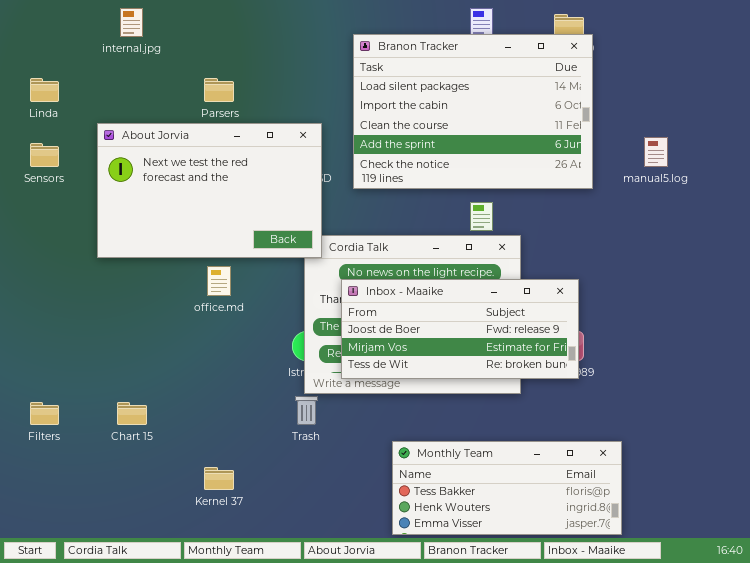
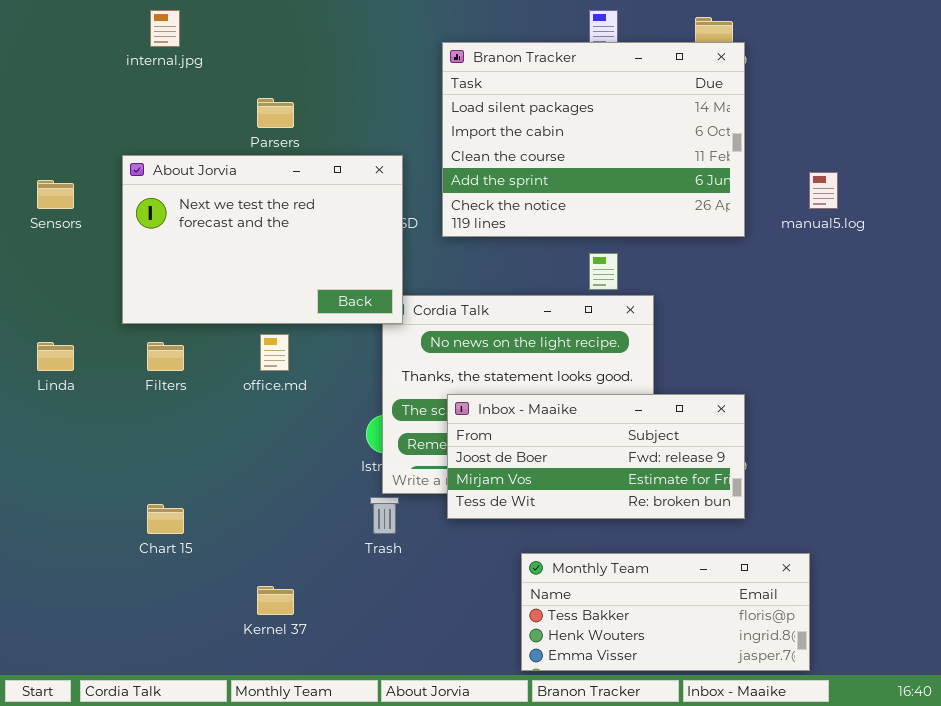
Linda: [30,78,59,102] -> [37,342,74,371], moved
Inbox - Maaike: [341,279,579,379] -> [447,394,745,519], moved
Filters: [30,402,59,425] -> [147,342,184,371], moved
Monthly Team: [392,441,622,535] -> [521,553,810,671], moved

